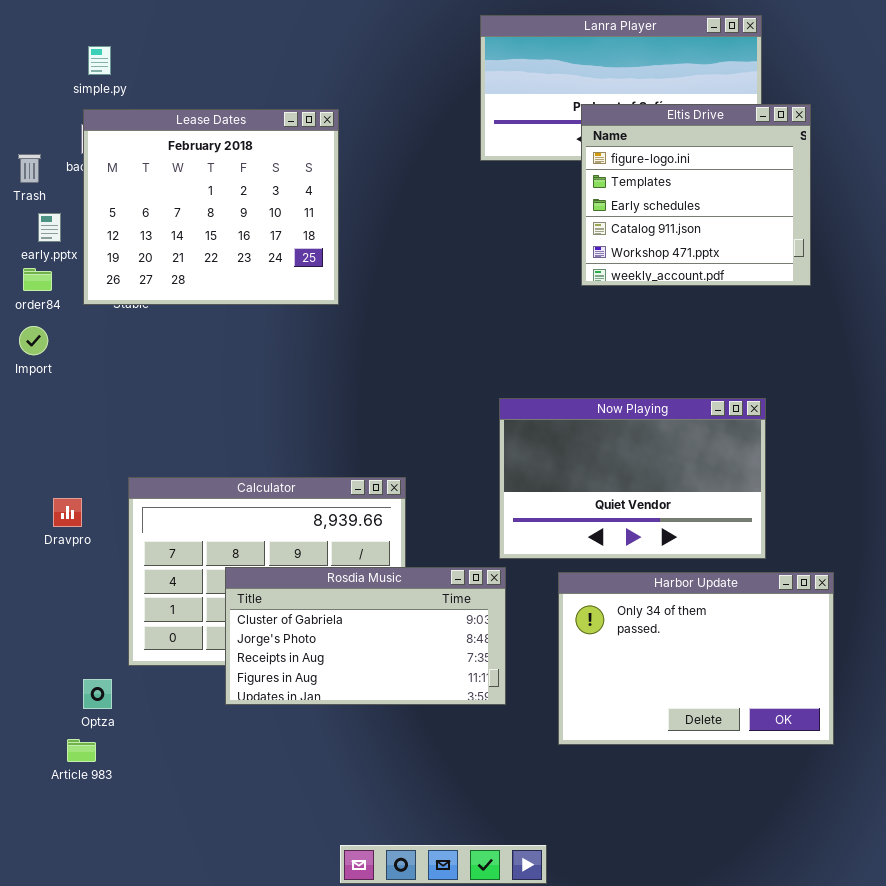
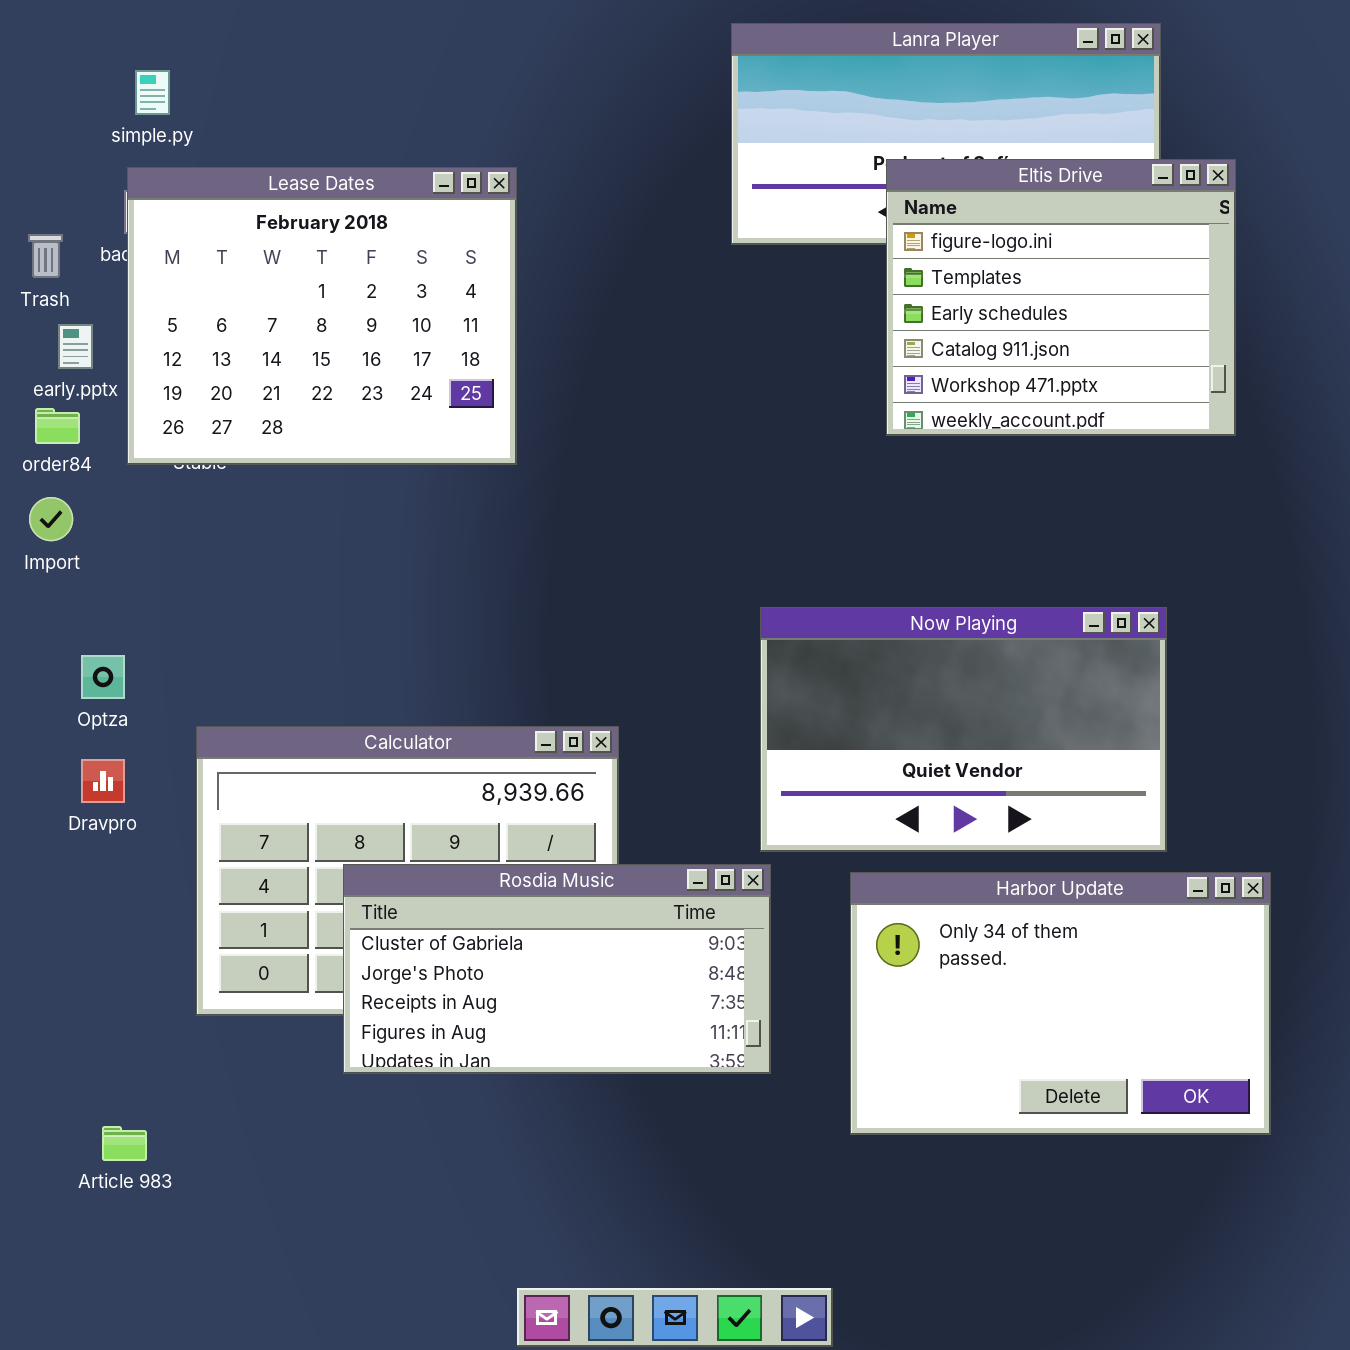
Optza: [83,679,112,709] -> [81,655,125,699], moved

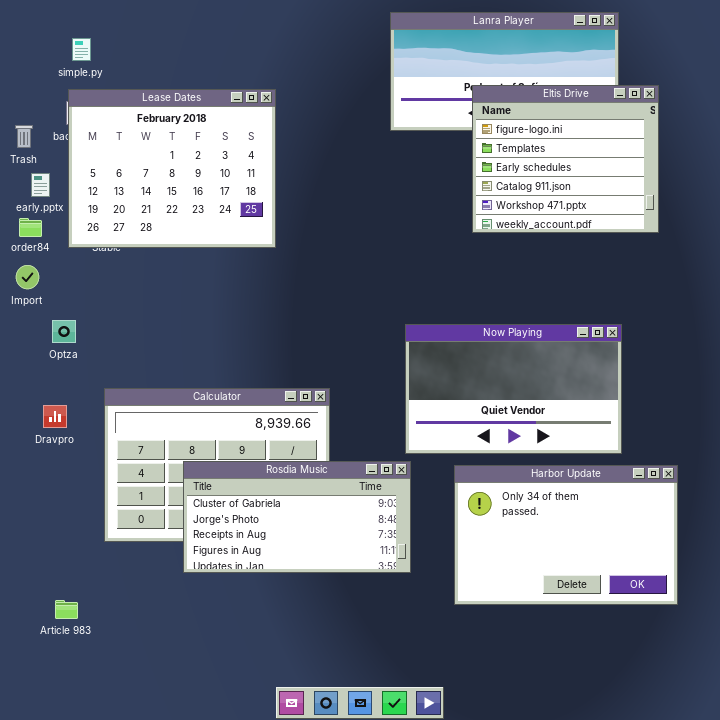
Optza: [81,655,125,699] -> [52,320,76,343], moved

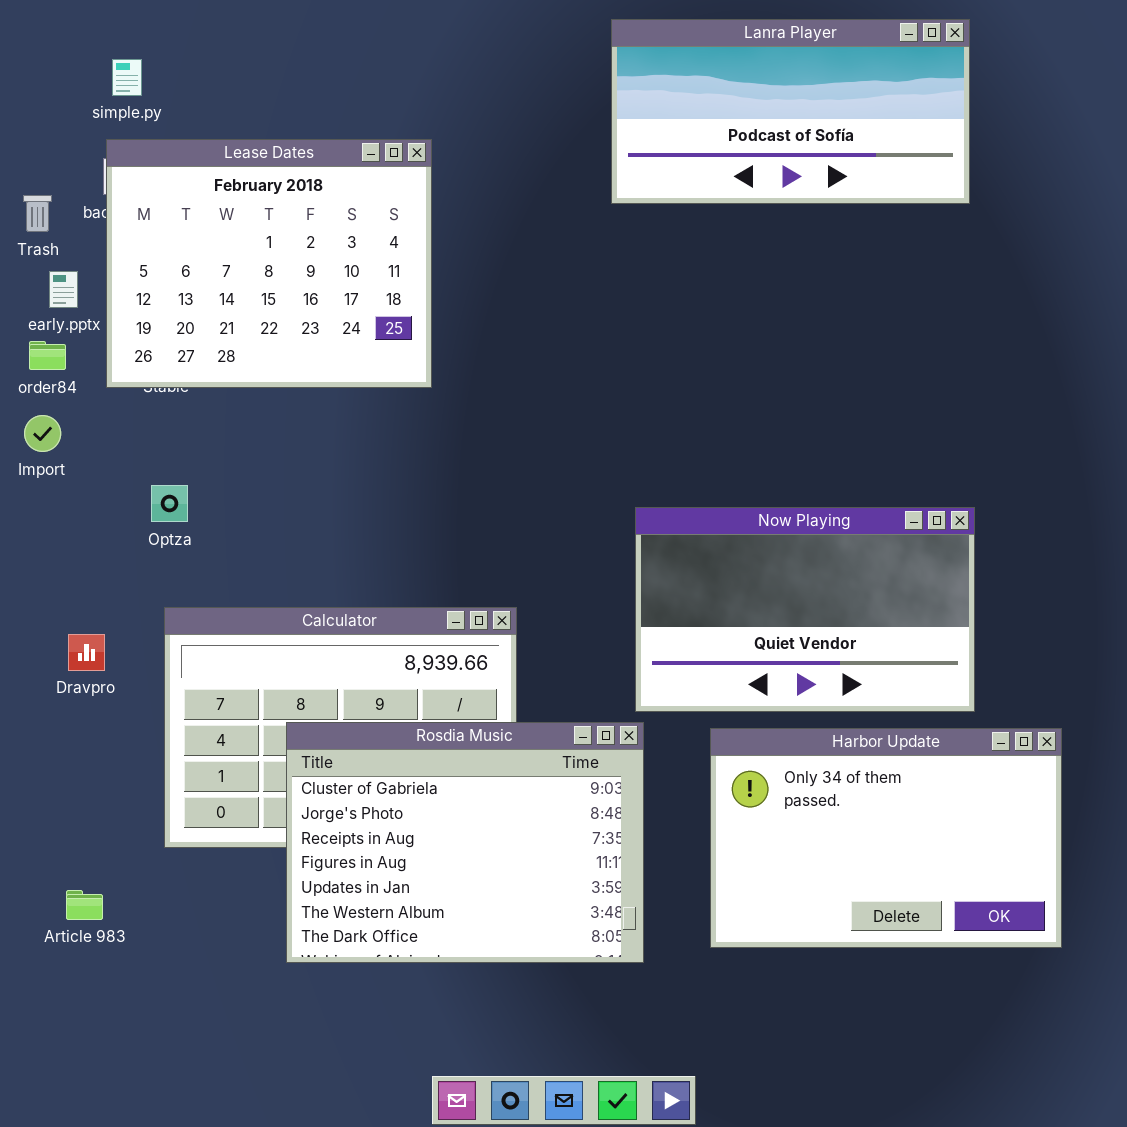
Eltis Drive: [472,85,659,233] -> none, closed
Optza: [52,320,76,343] -> [151,485,188,522], moved
Rosdia Music: [183,461,411,573] -> [286,722,644,963], resized
Article 983: [55,600,78,619] -> [66,890,103,920], moved

